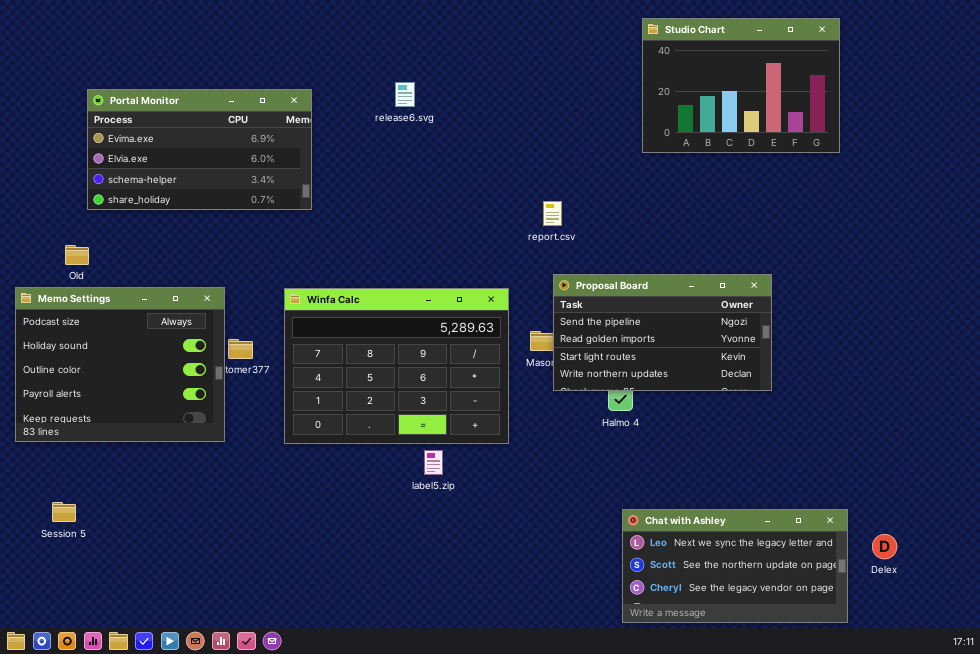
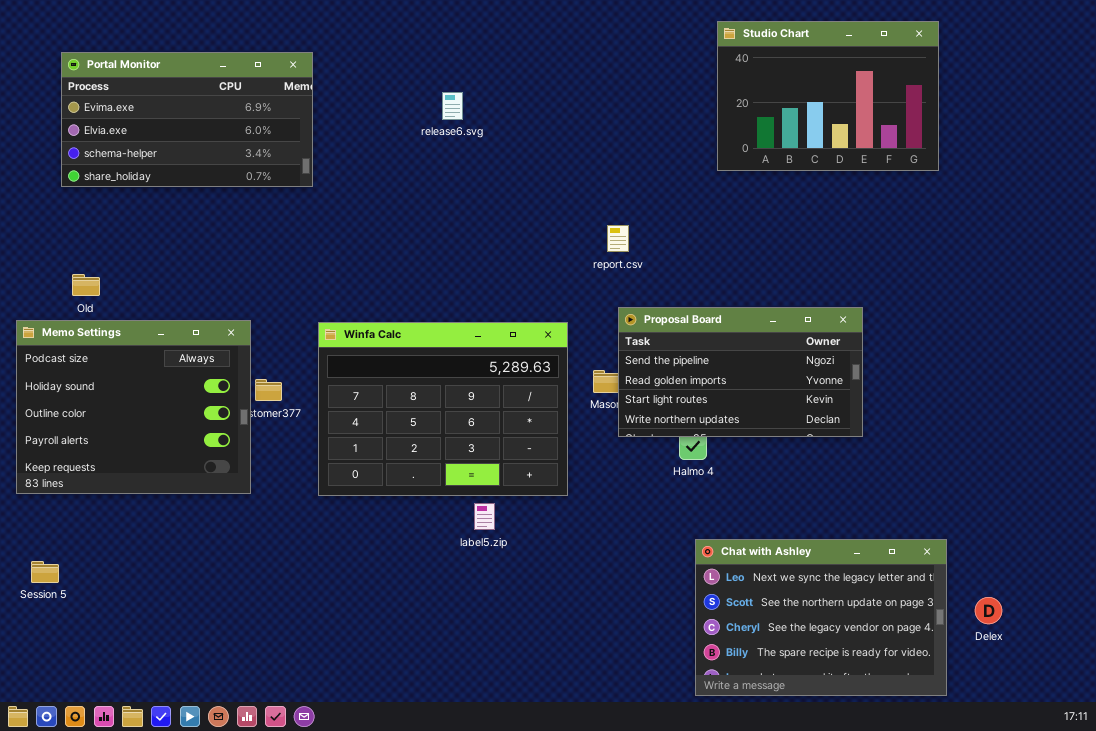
Portal Monitor: [87,89,312,210] -> [61,52,313,187], moved
Session 5: [52,502,76,522] -> [31,561,59,583], moved
Chat with Ashley: [622,509,848,623] -> [695,539,947,696], resized

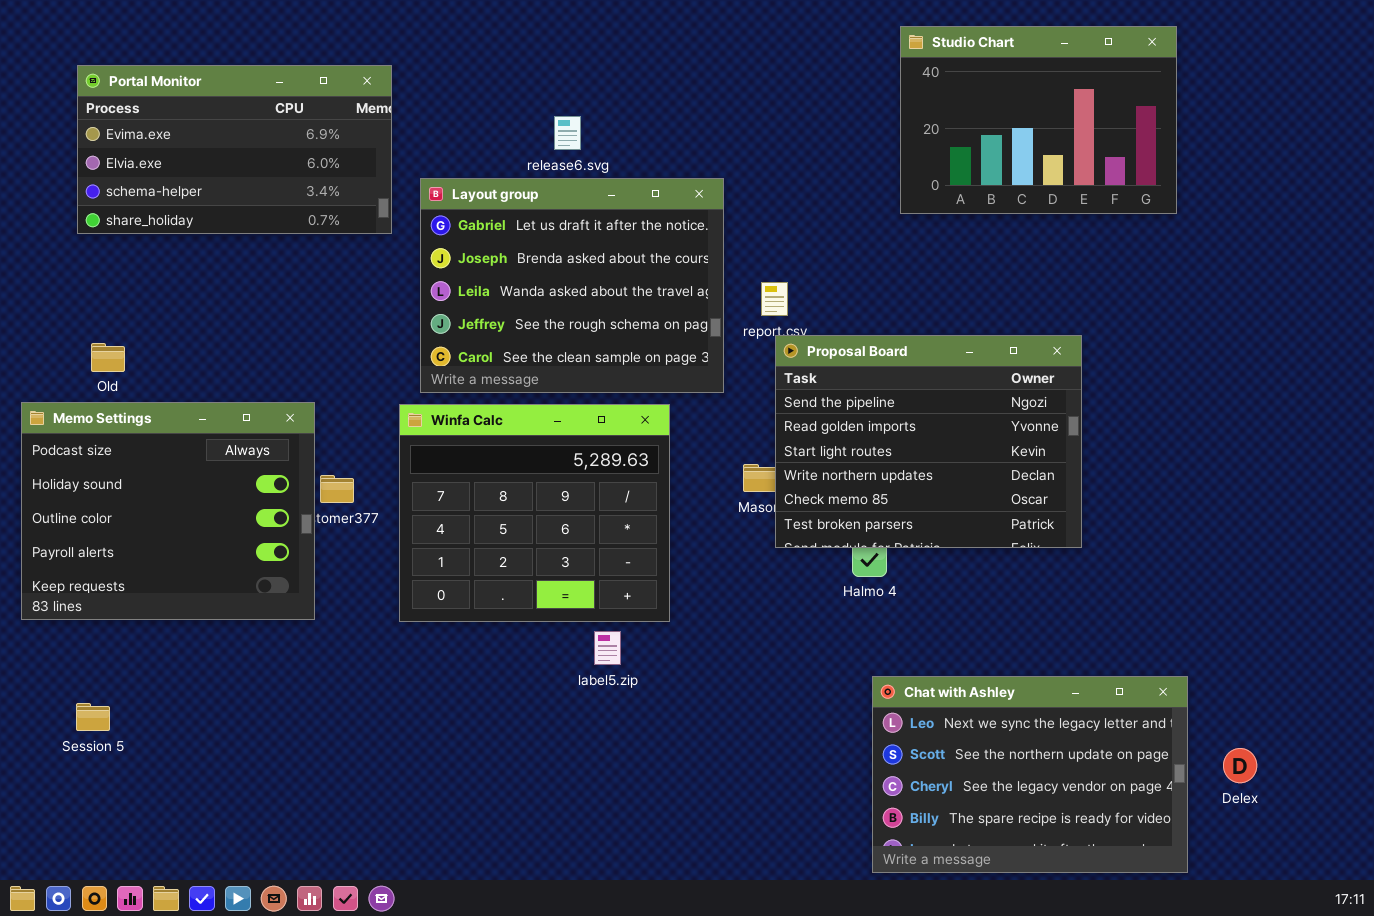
Layout group: none -> [420,178,724,393], opened
Proposal Board: [618,307,863,437] -> [775,335,1082,548], resized
Winfa Calc: [318,322,568,496] -> [399,404,670,622], resized
Session 5: [31,561,59,583] -> [76,703,110,731], moved

